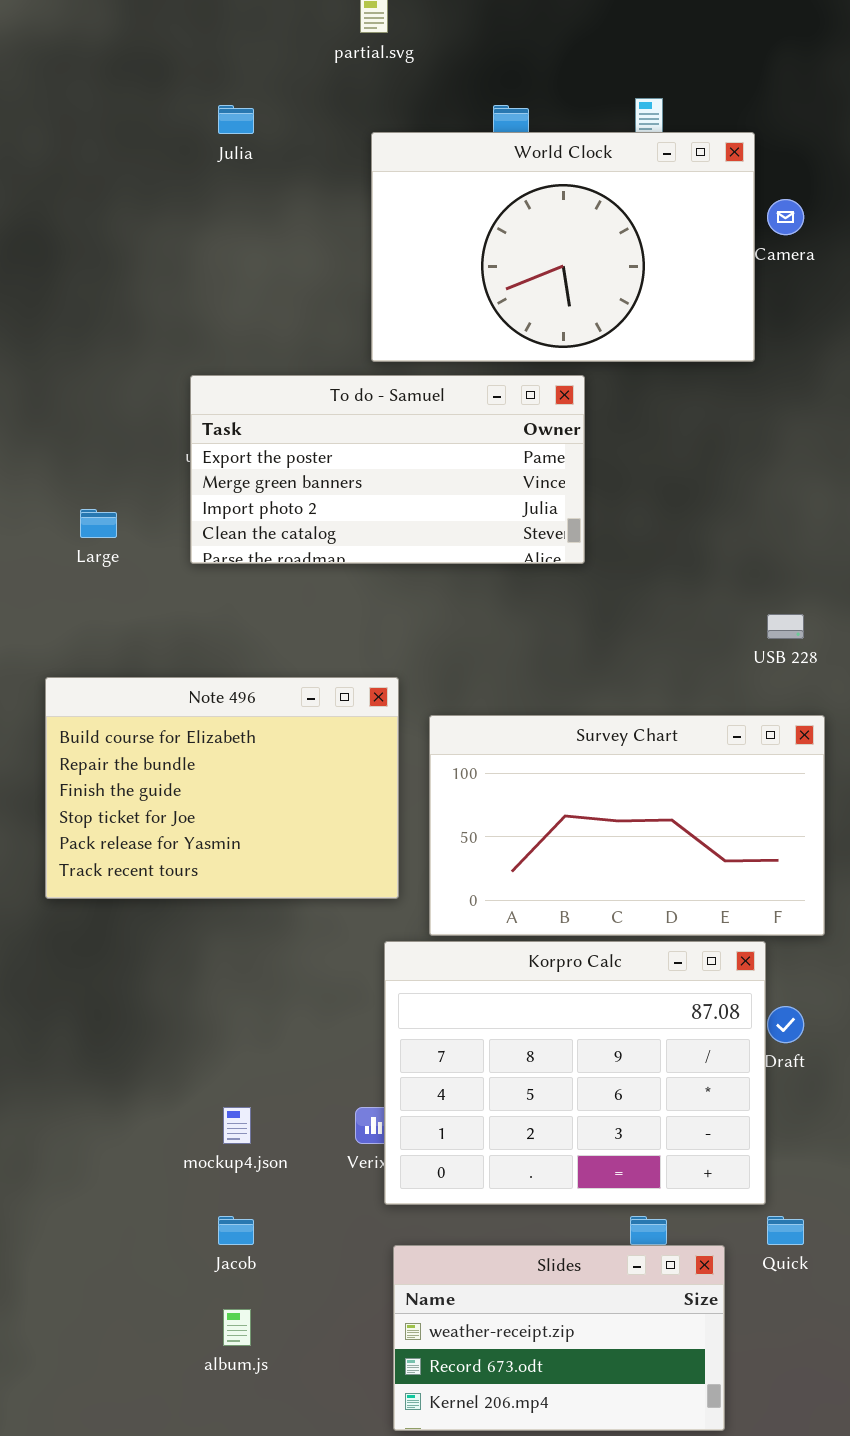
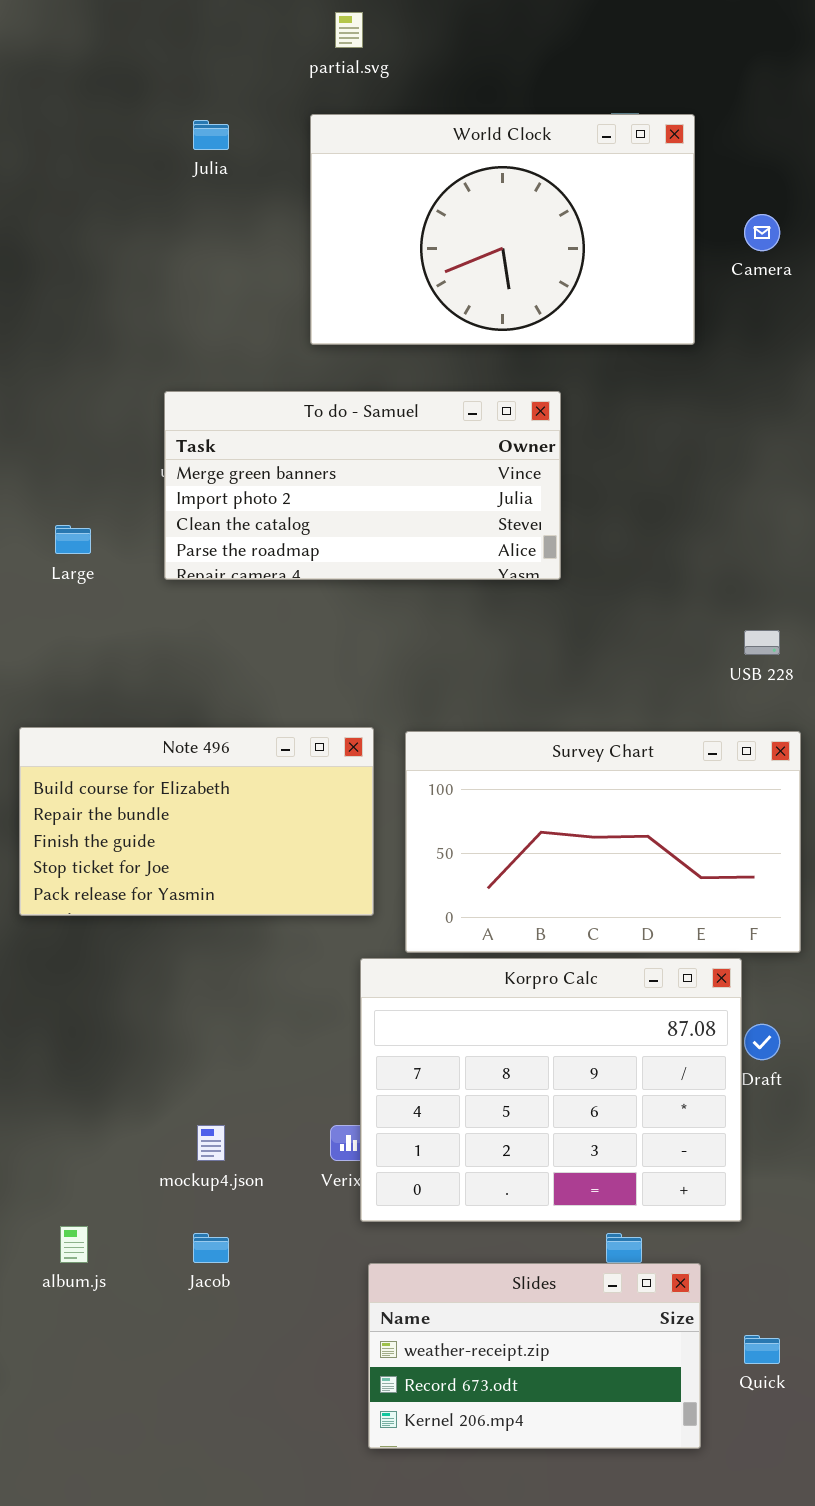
World Clock: [371,132,755,362] -> [310,114,695,345], moved
To do - Samuel: [190,375,585,564] -> [164,391,561,580], scrolled down 1 row
Note 496: [45,677,399,899] -> [19,727,374,916], resized
Quick: [767,1216,804,1245] -> [744,1335,780,1364], moved
album.js: [223,1309,251,1346] -> [60,1226,88,1263], moved

